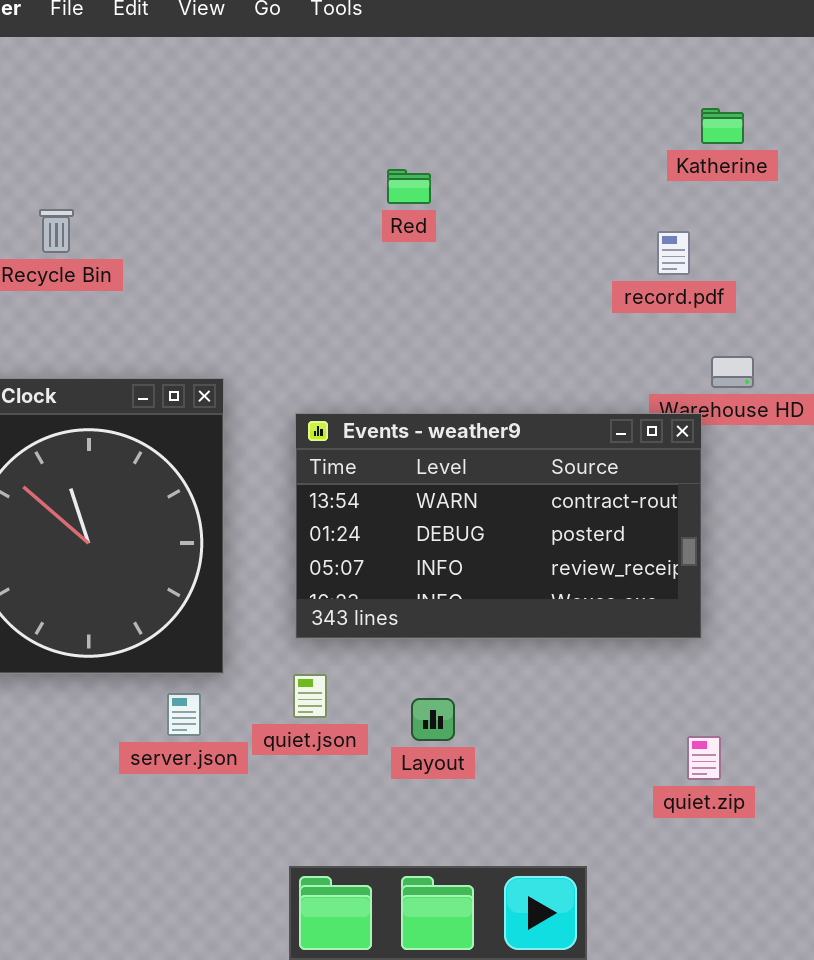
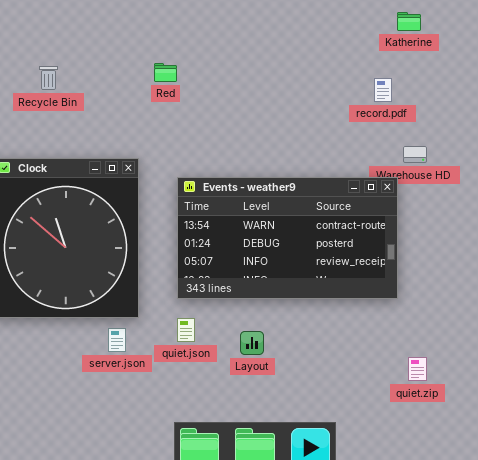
Red: [387,169,431,204] -> [154,63,177,82], moved
quiet.zip: [687,736,721,780] -> [408,357,427,381], moved

